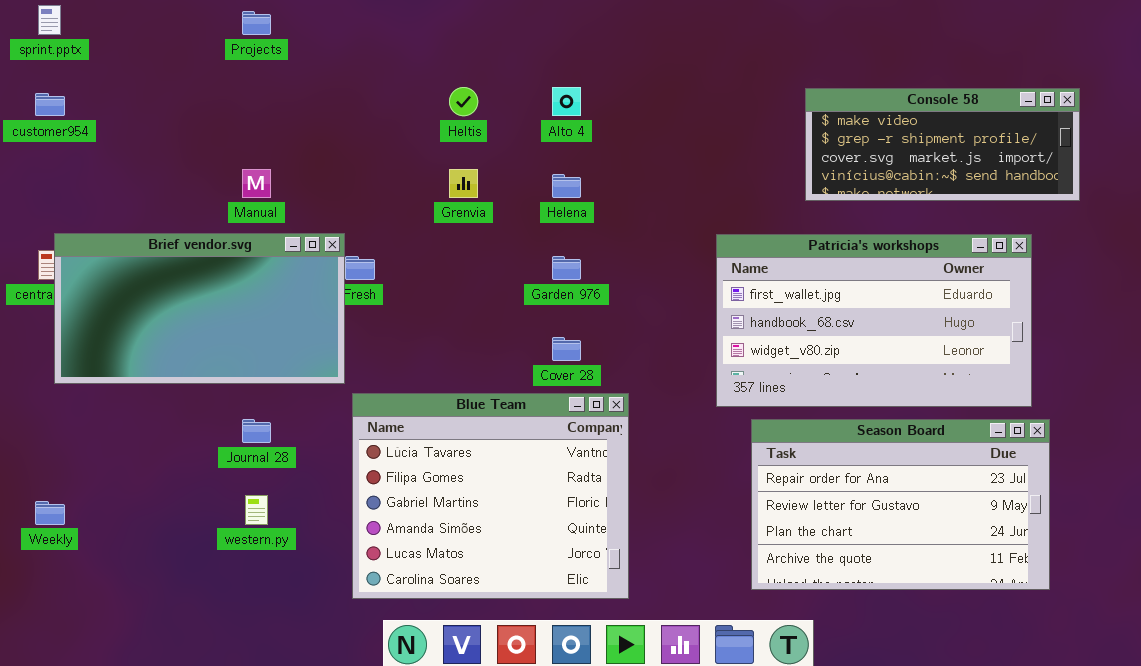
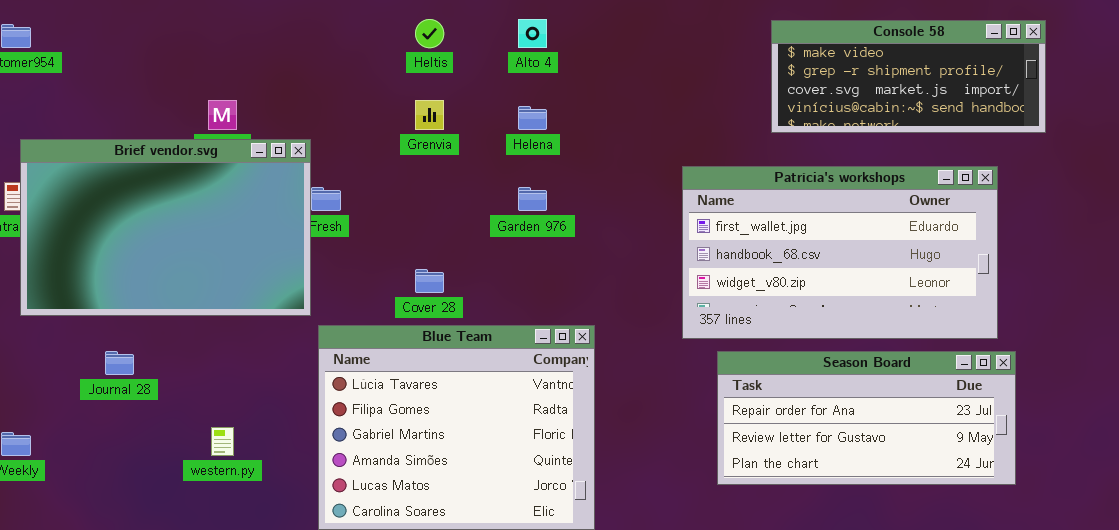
Brief vendor.svg: [54,233,345,384] -> [20,139,311,316], resized
Cover 28: [552,337,581,361] -> [415,269,444,293], moved
Journal 28: [242,419,271,443] -> [105,351,134,375], moved
Season Board: [751,419,1050,590] -> [717,351,1016,485], resized

